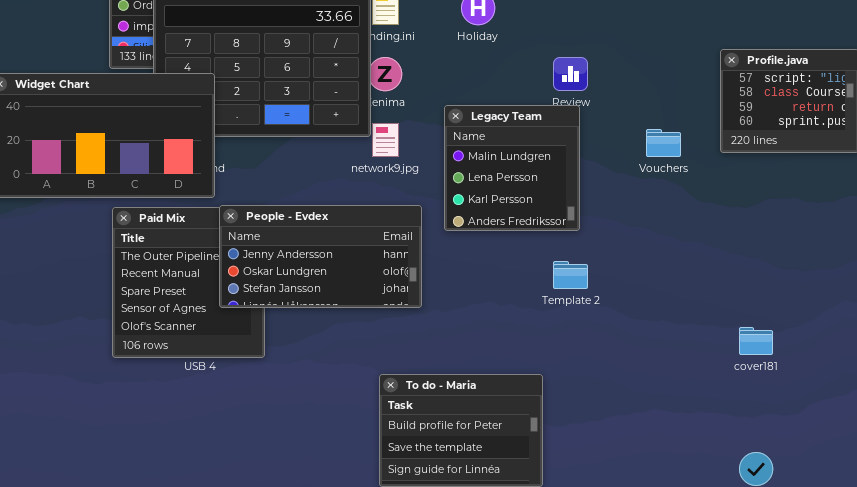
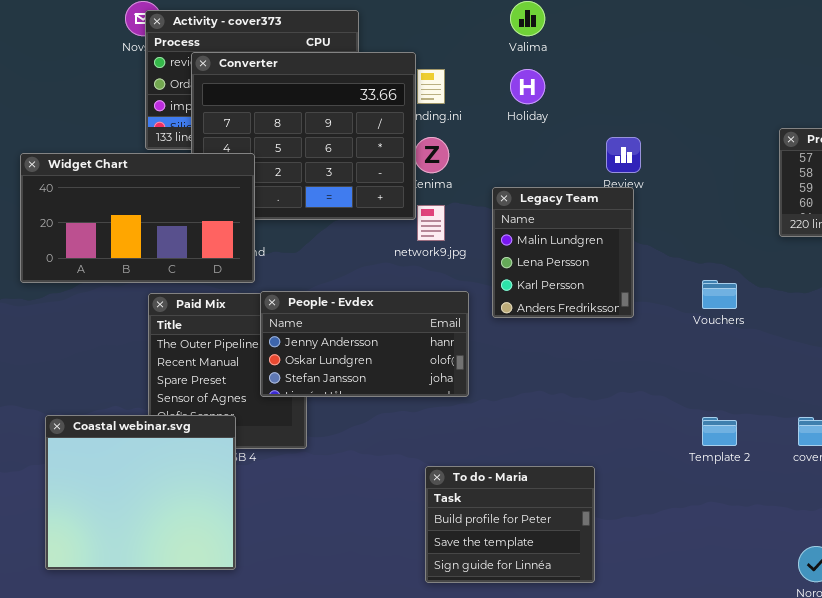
Vouchers: [646,129,681,157] -> [702,280,737,309], moved
Template 2: [553,261,588,289] -> [702,417,737,446], moved
Coastal webinar.svg: none -> [45,415,236,570], opened

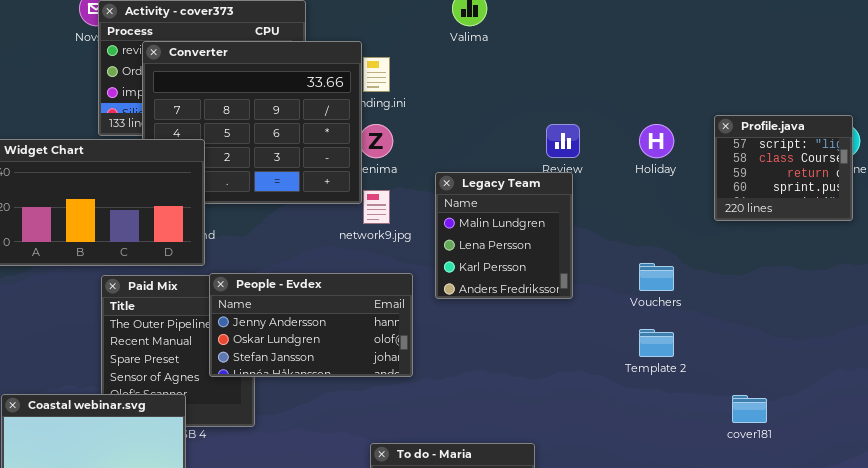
Holiday: [510,69,545,104] -> [639,124,674,158], moved
Template 2: [702,417,737,446] -> [639,329,674,357], moved

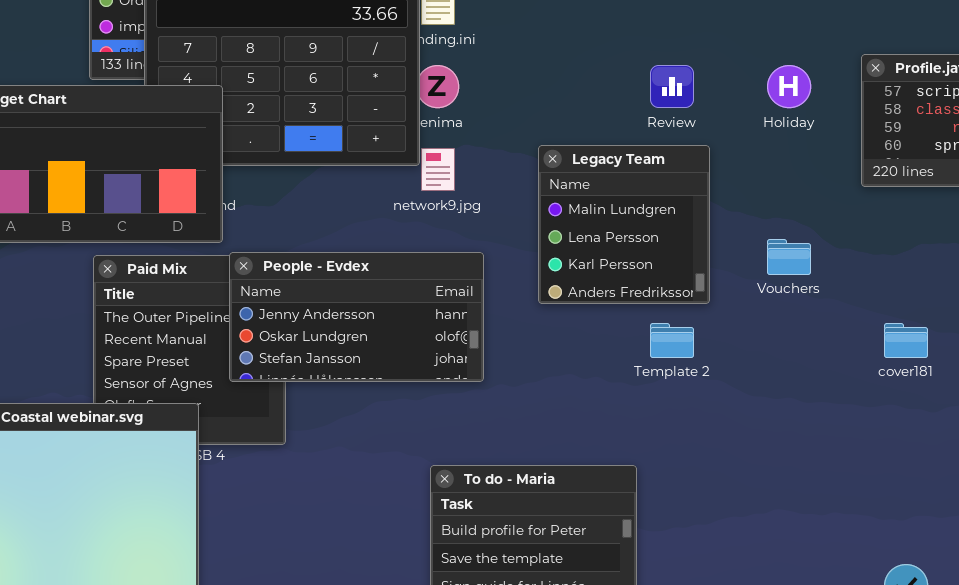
Legacy Team: [435,172,573,299] -> [538,145,710,304], moved
Template 2: [639,329,674,357] -> [650,323,694,358], moved
cover181: [732,395,767,423] -> [884,323,928,358], moved

